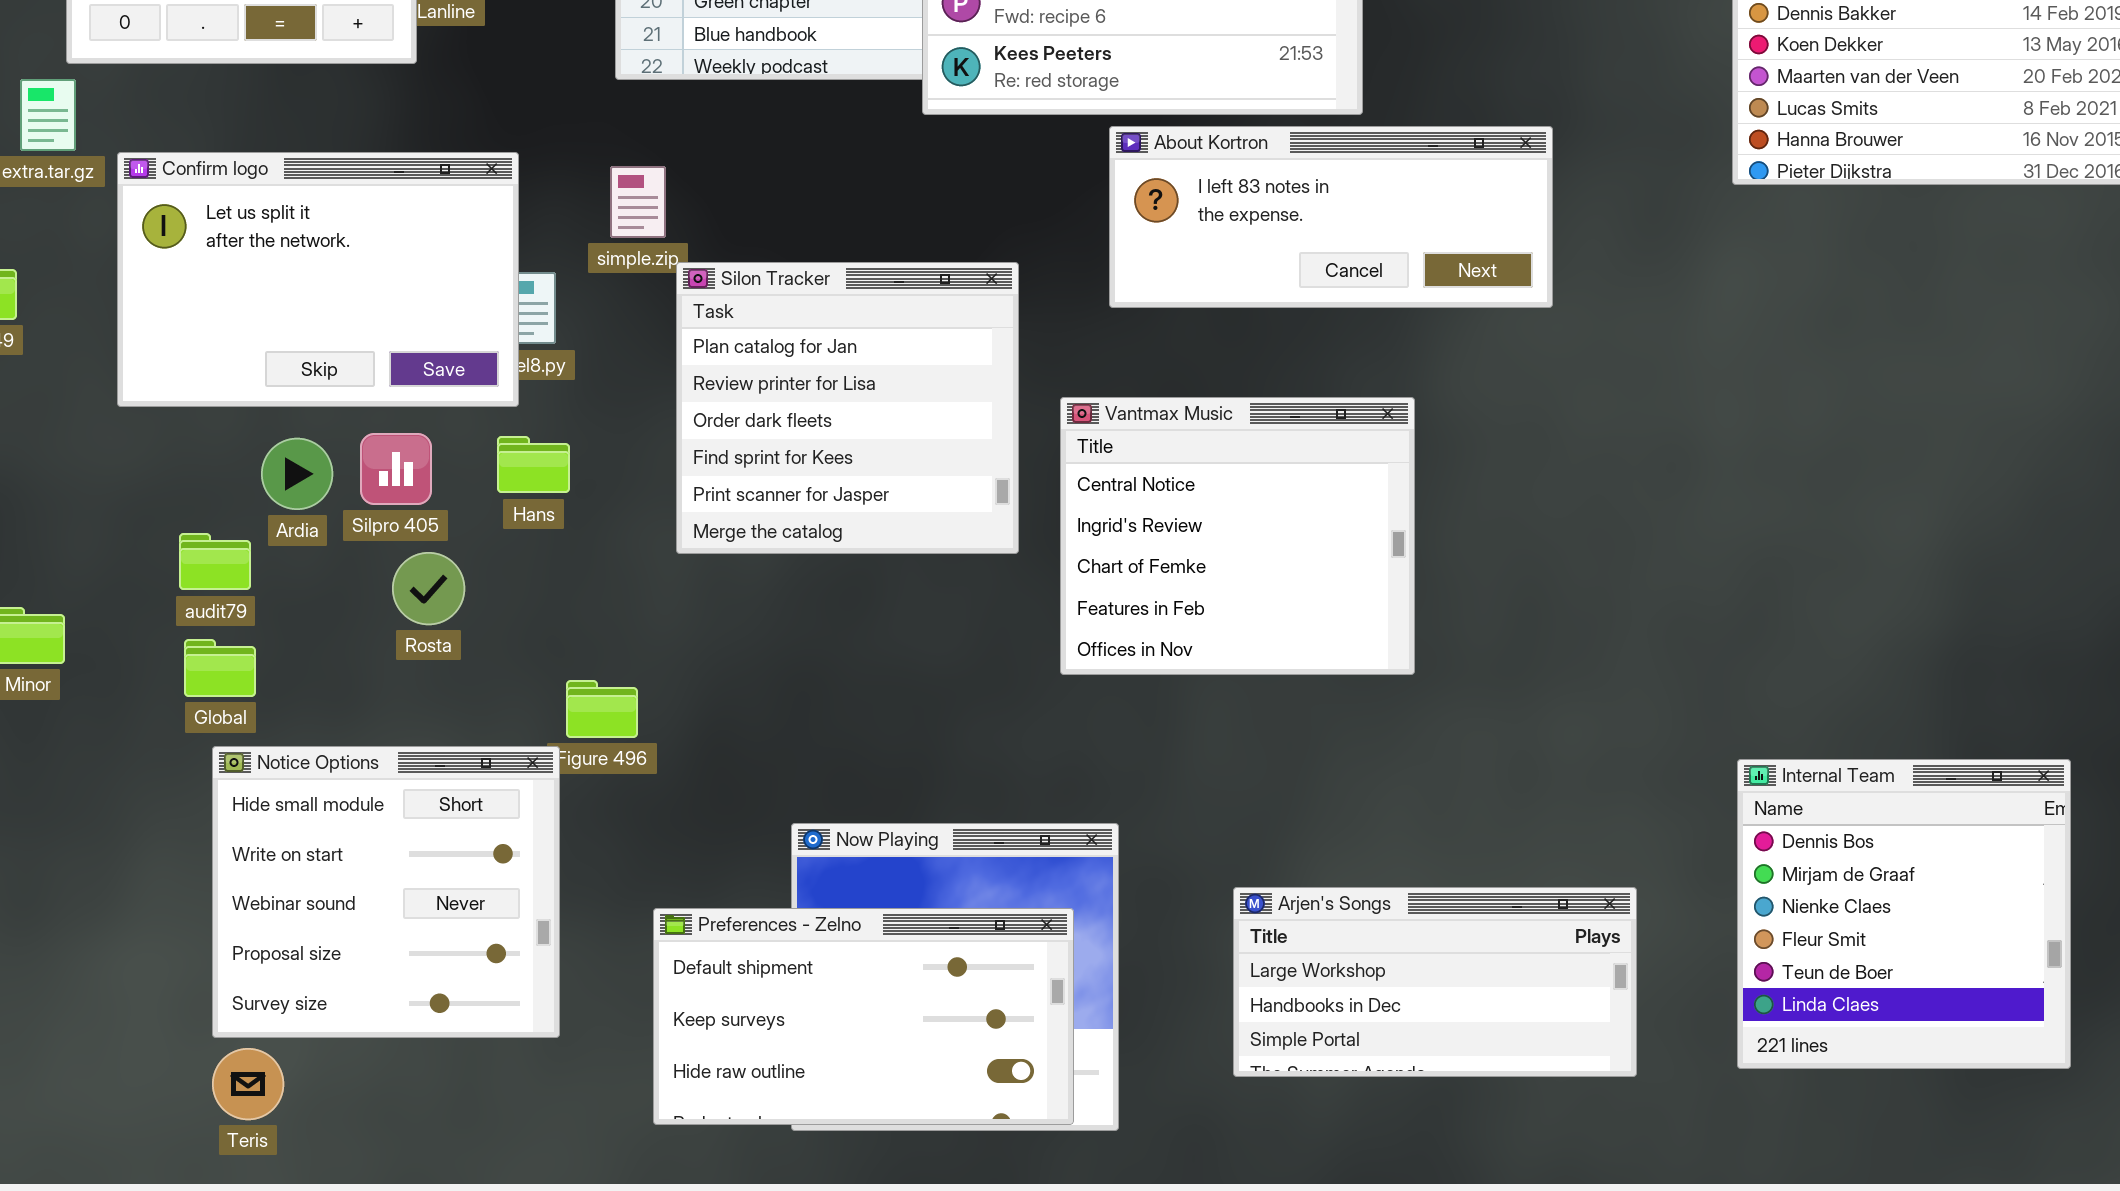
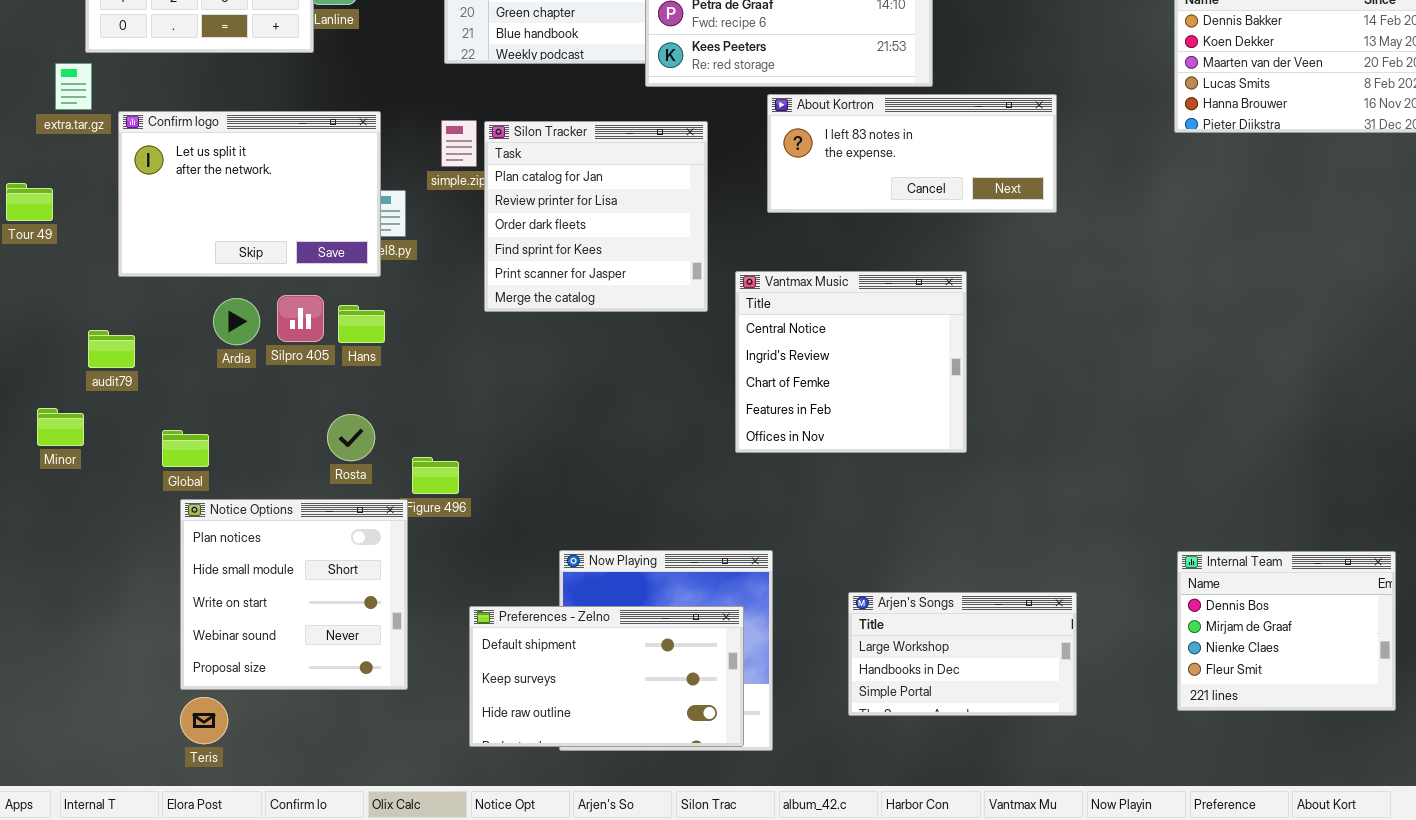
Silon Tracker: [676,262,1019,554] -> [484,121,708,312], moved
Hans: [497,436,570,493] -> [338,305,385,343], moved
audit79: [179,533,251,590] -> [88,330,135,368], moved
Rosta: [392,552,465,625] -> [327,414,375,461], moved
Notice Options: [212,746,560,1038] -> [180,499,408,690], scrolled up 1 row
Internal Team: [1737,759,2071,1069] -> [1177,551,1396,711], resized
Arjen's Songs: [1233,887,1637,1077] -> [848,592,1077,716], resized

